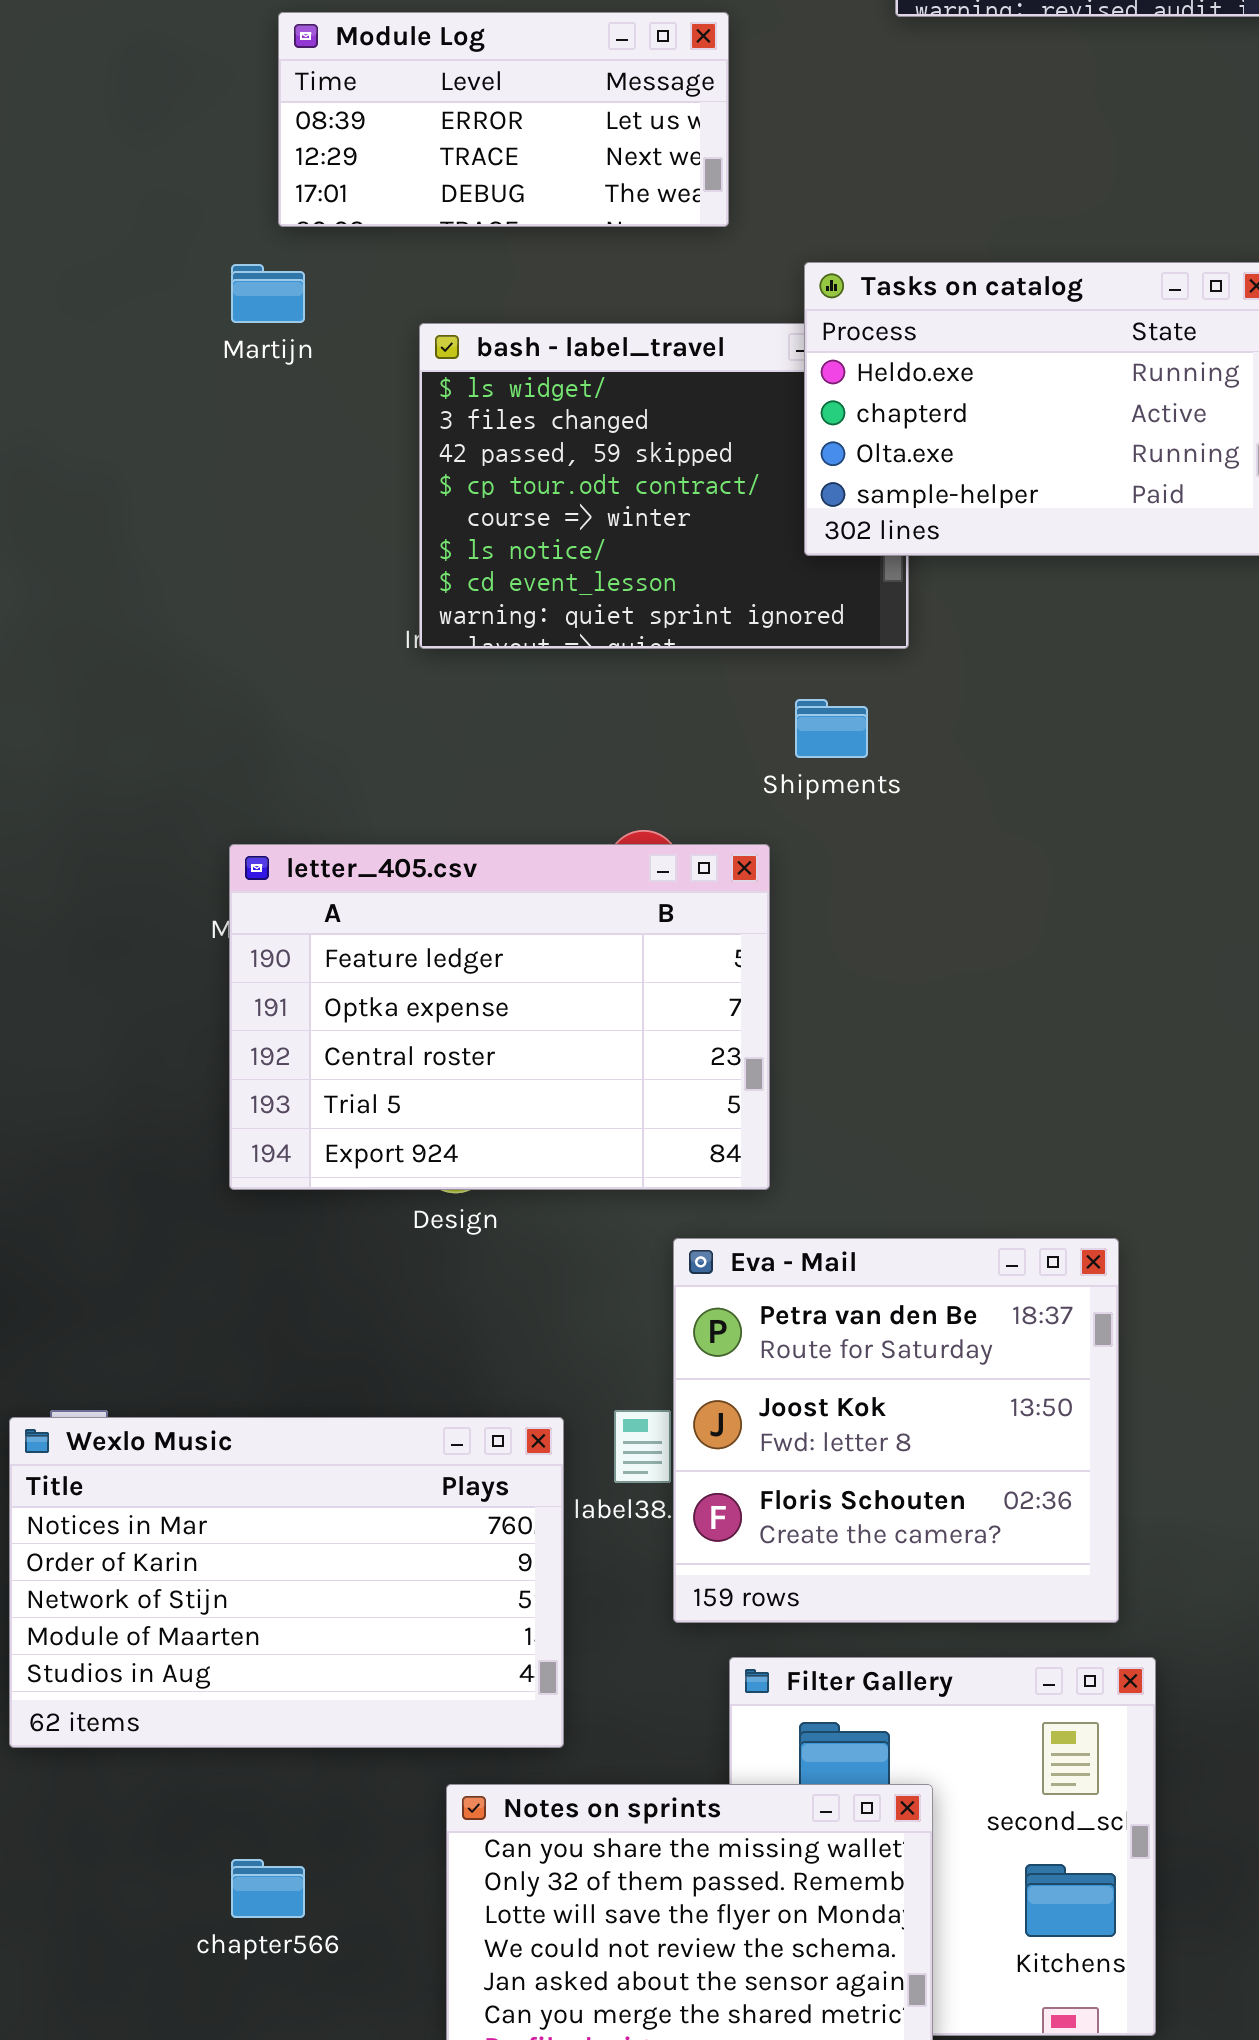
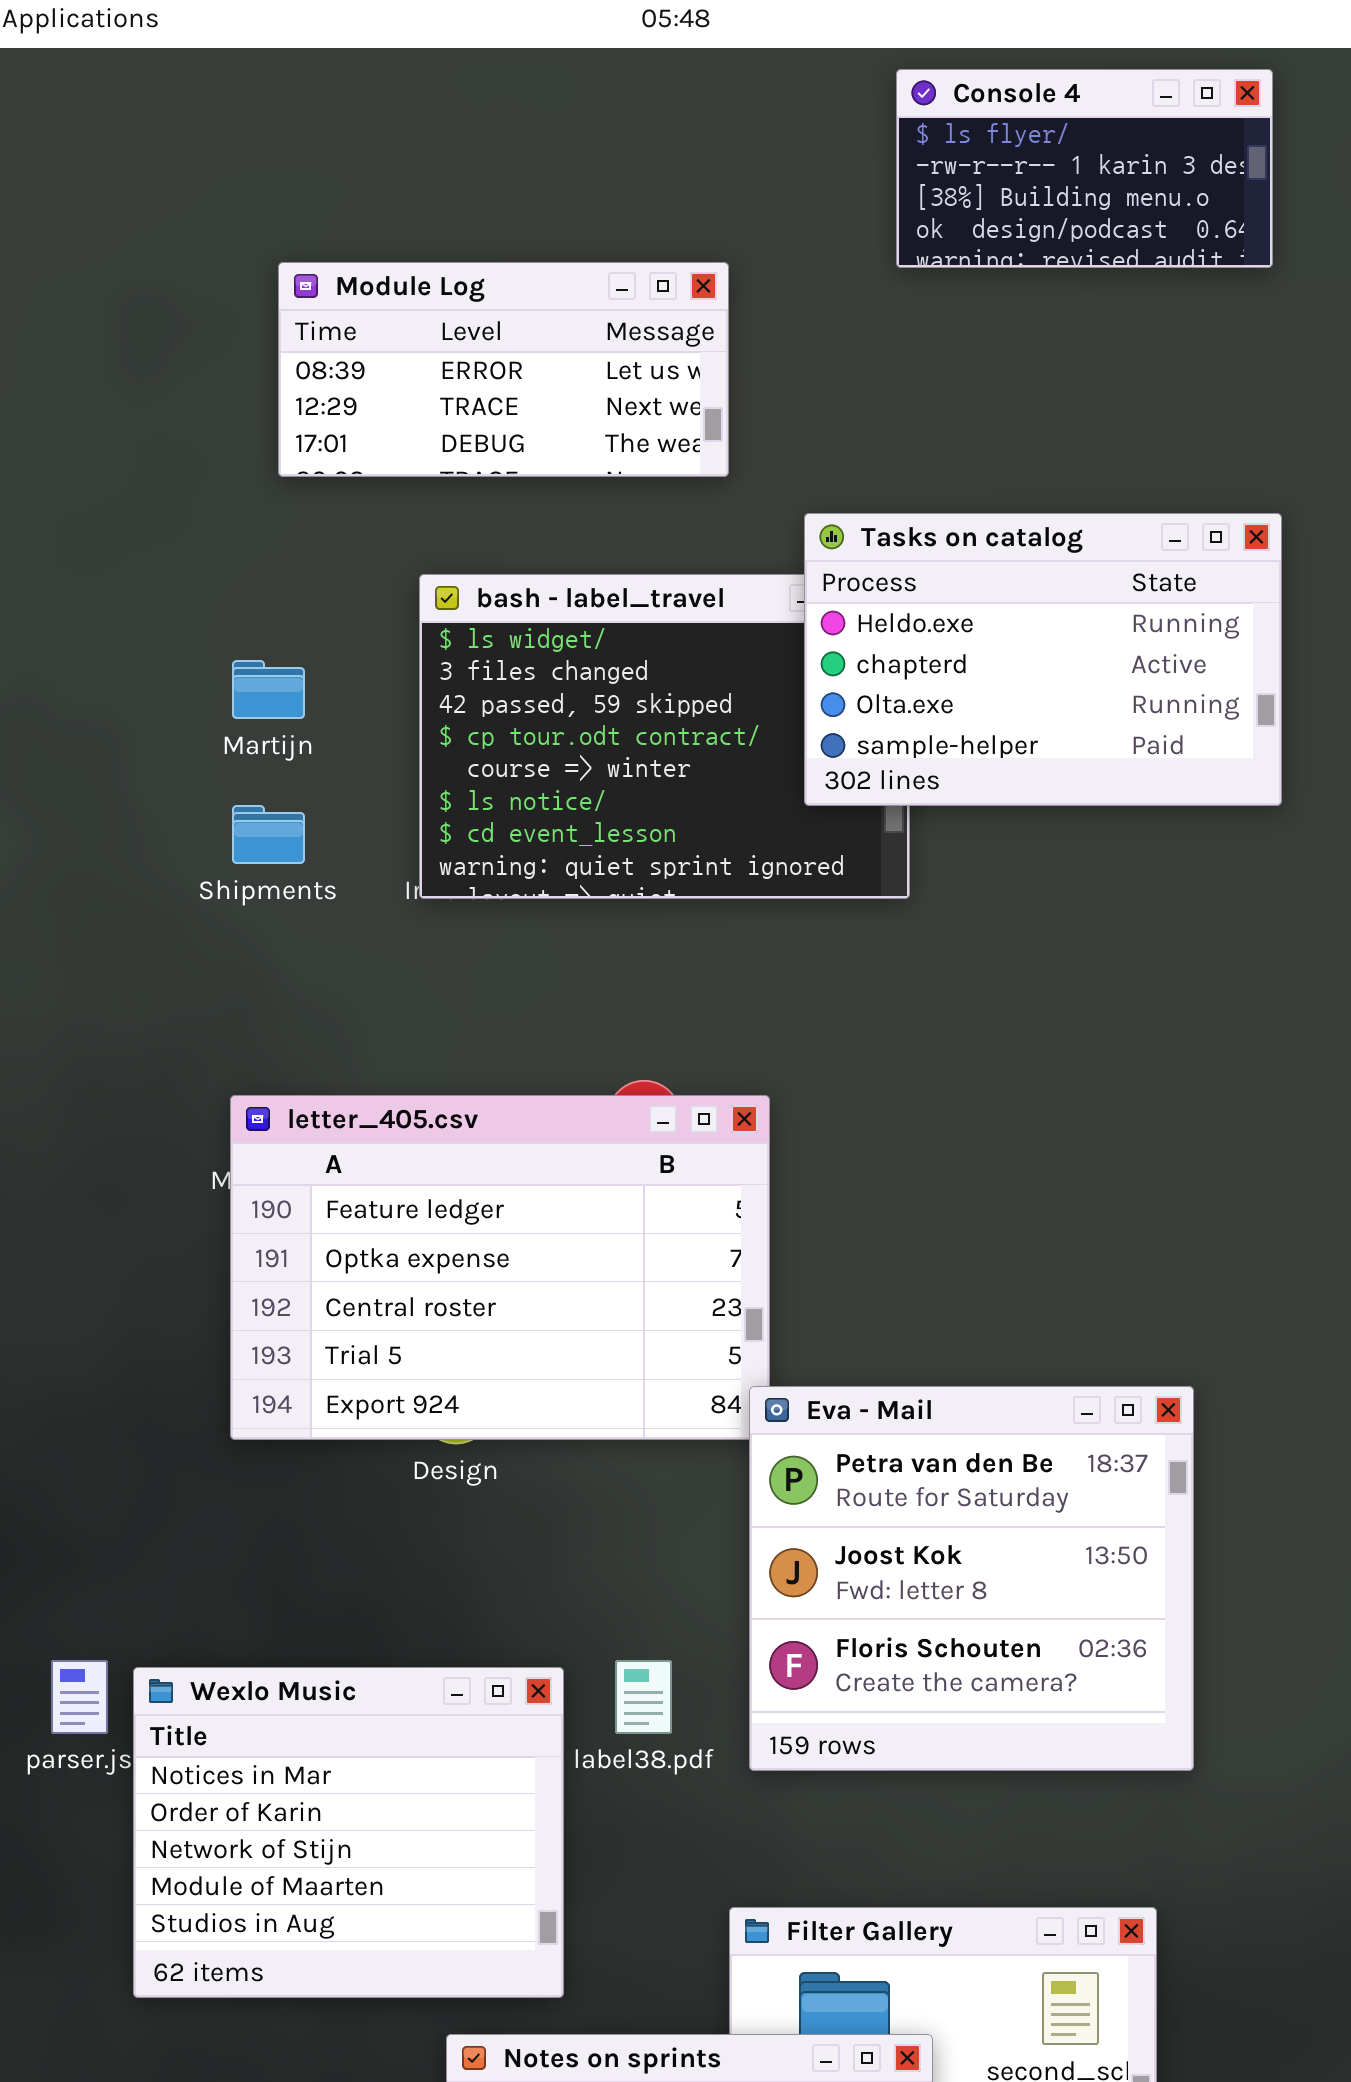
Martijn: [231,264,305,323] -> [232,660,305,719], moved
Shipments: [795,699,868,758] -> [232,805,305,864], moved
Eva - Mail: [673,1238,1119,1623] -> [749,1386,1194,1771], moved
Wexlo Music: [9,1417,564,1748] -> [133,1667,564,1998], resized

